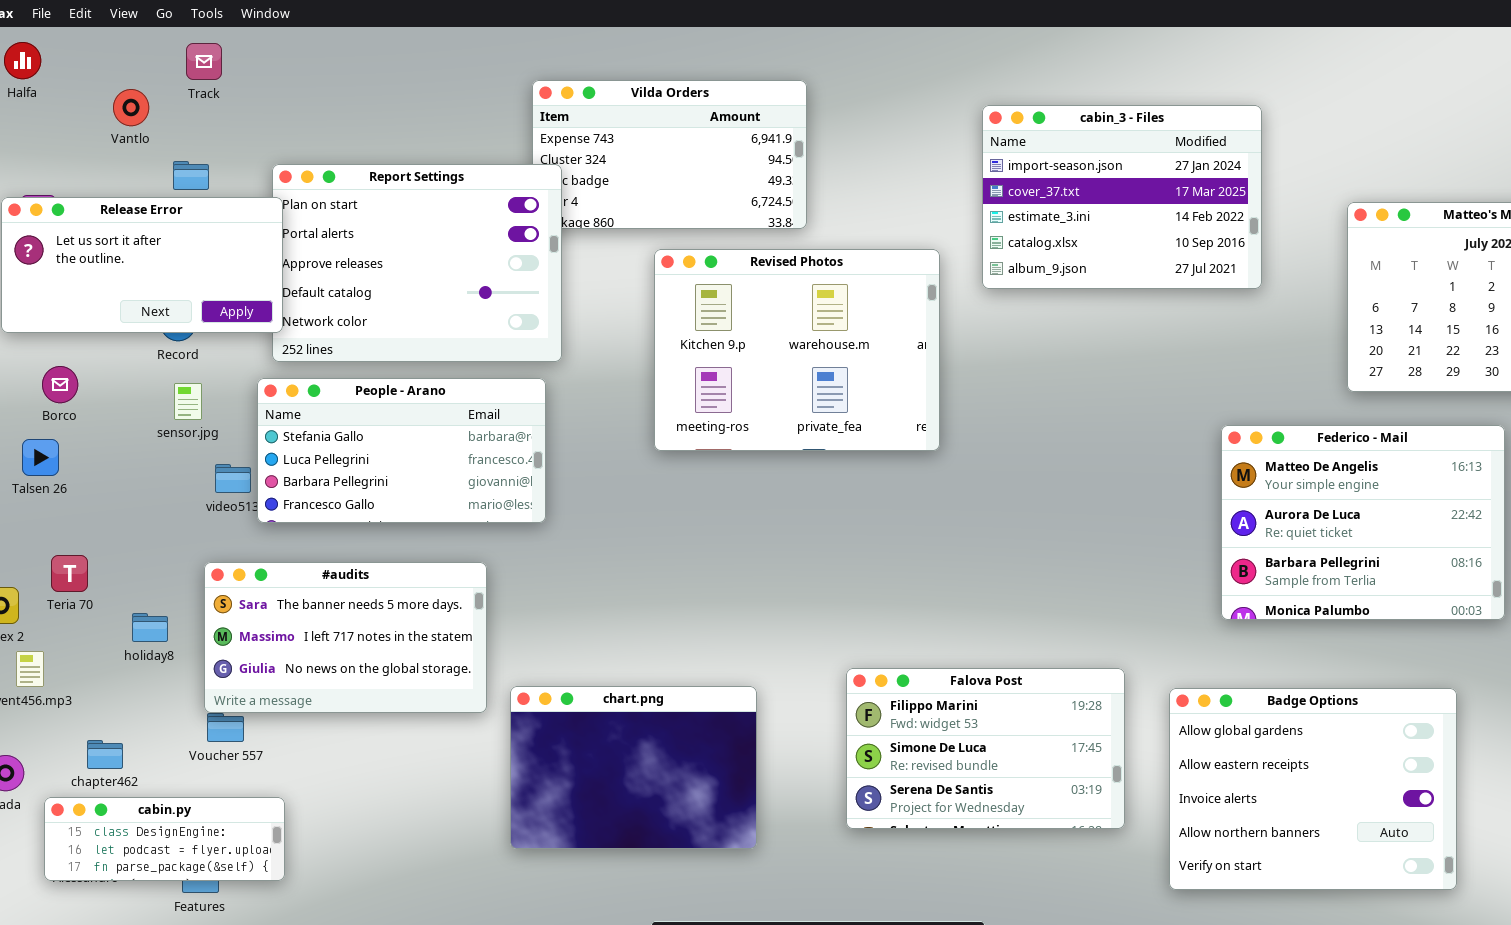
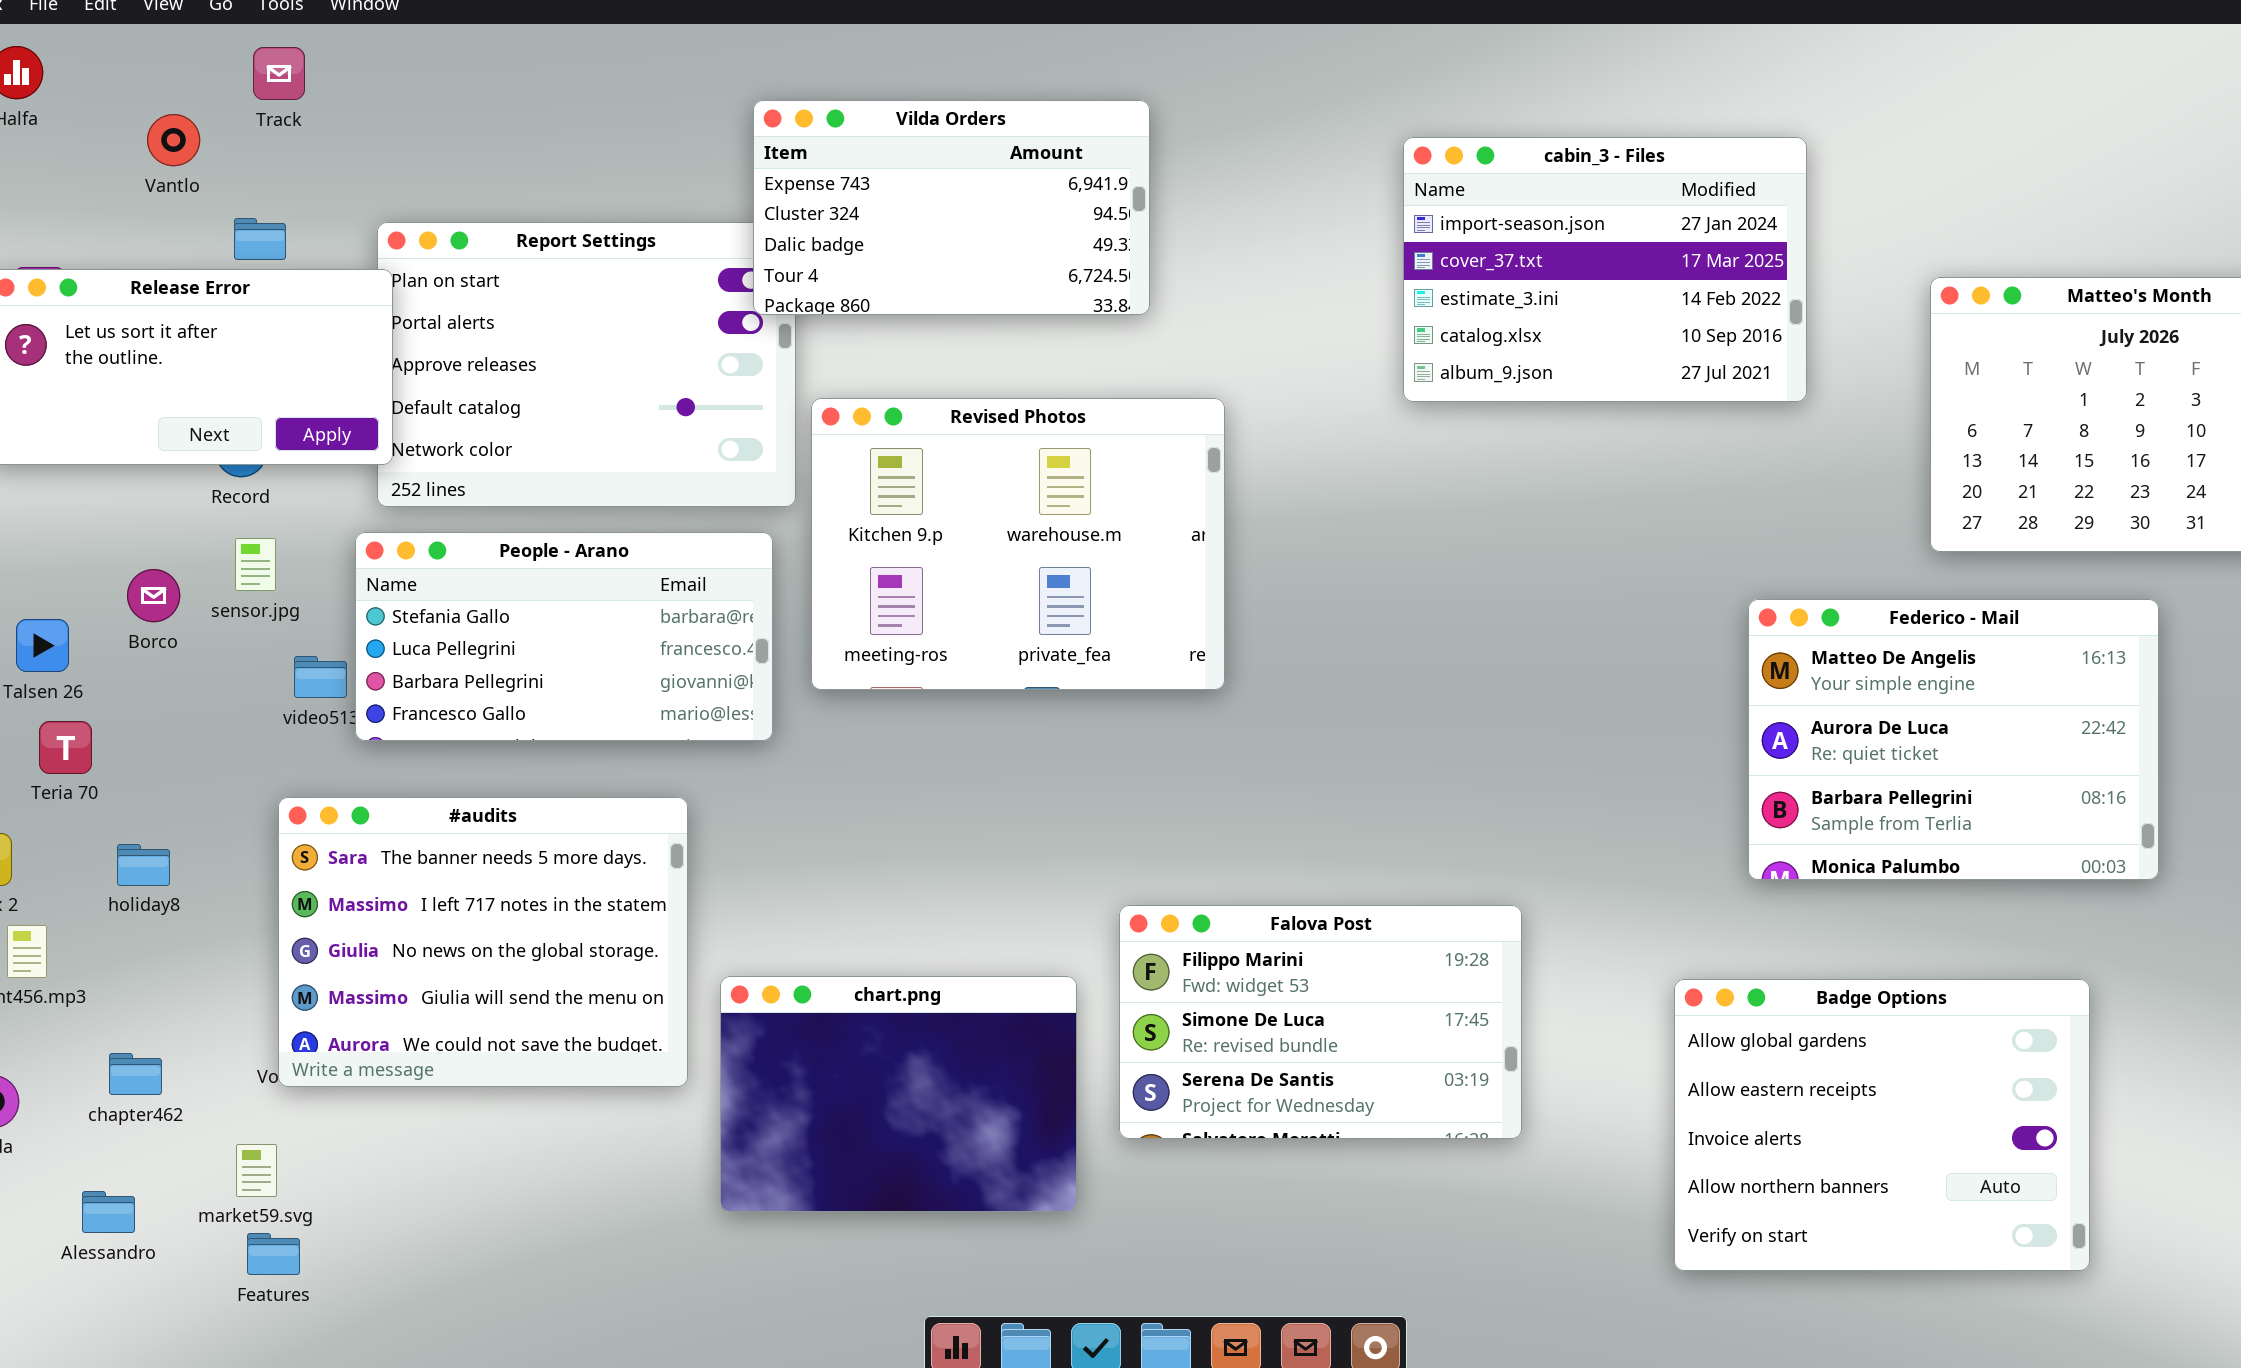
Vilda Orders: [532,80,807,229] -> [753,100,1150,315], raised
Revised Photos: [654,249,940,451] -> [811,398,1225,690], moved
Borco: [42,366,78,403] -> [127,569,180,622], moved
Teria 70: [51,555,88,592] -> [39,721,92,774], moved
#audits: [204,562,487,713] -> [278,797,688,1087], resized
holiday8: [132,613,168,642] -> [117,844,170,886], moved
Falova Post: [846,668,1125,829] -> [1119,905,1522,1139], moved
cabin.py: [44,797,285,881] -> none, closed

